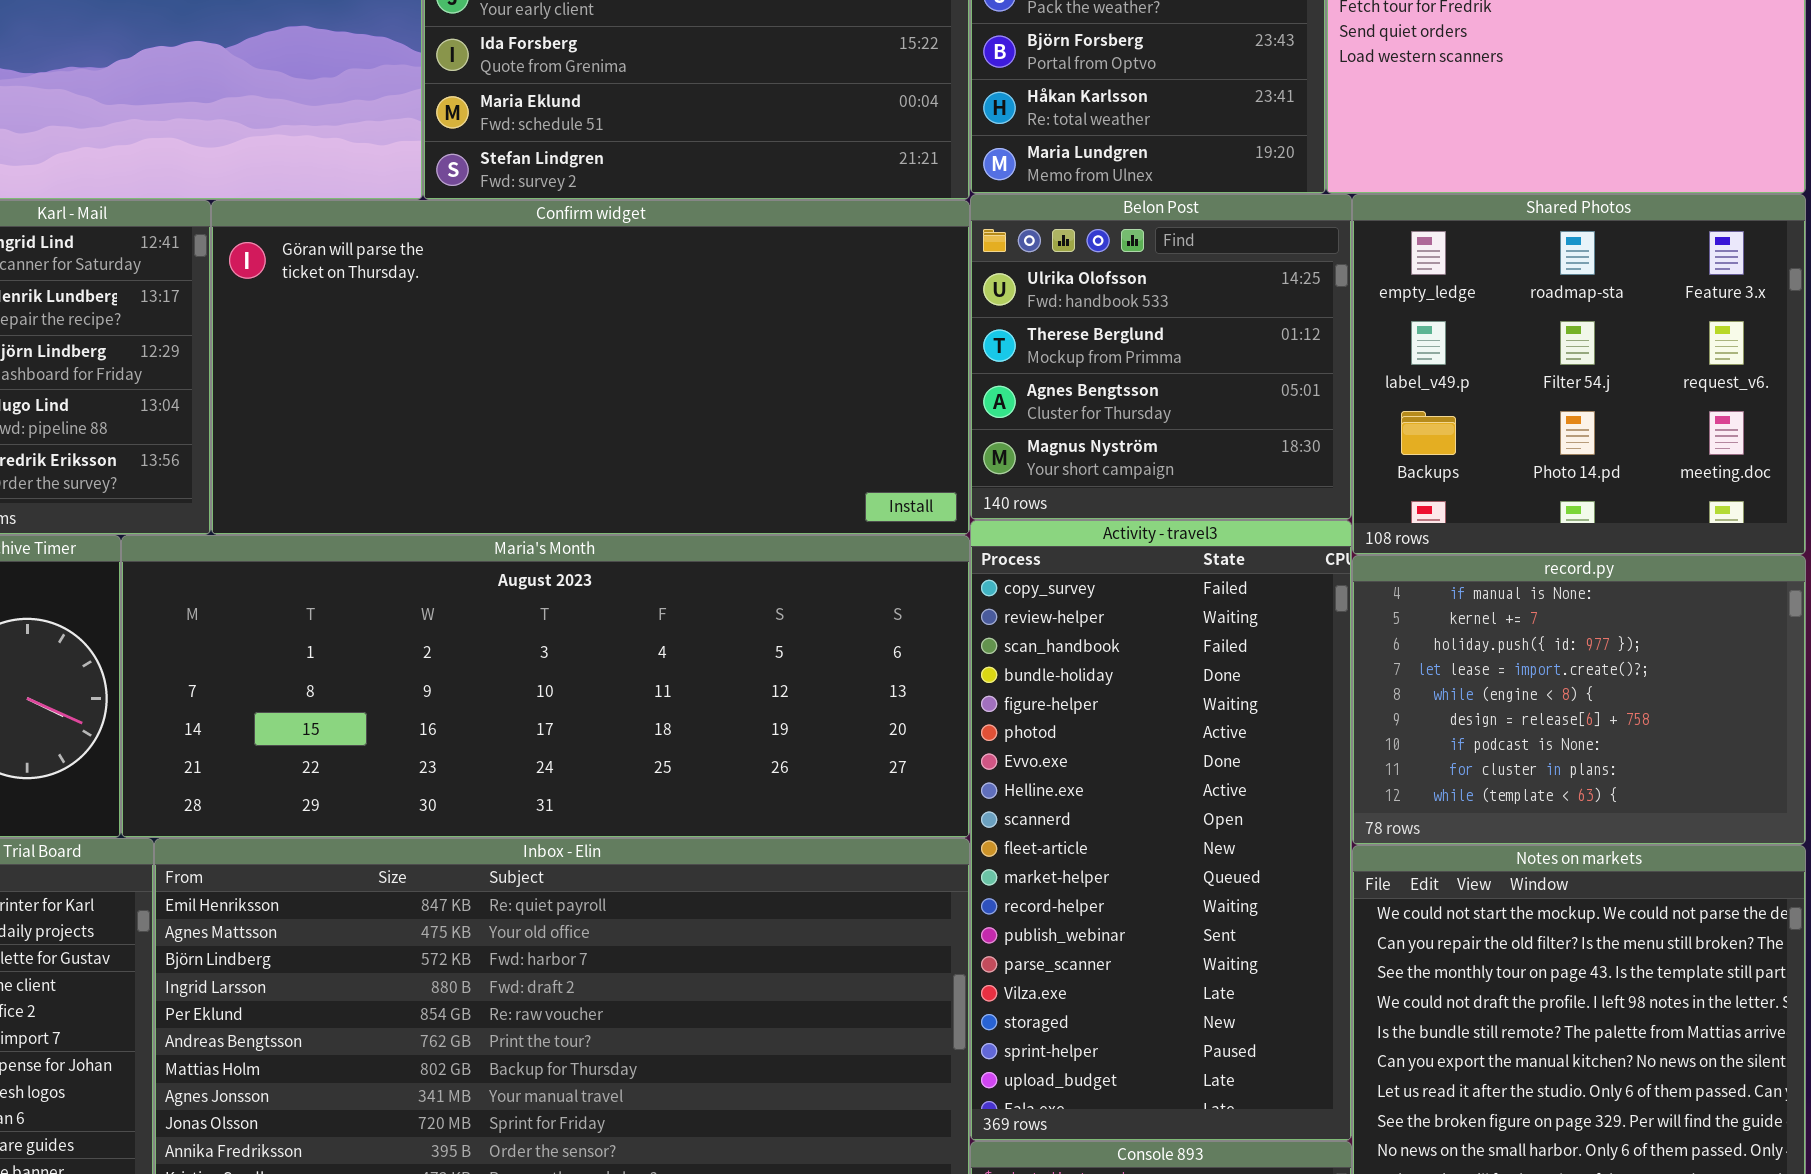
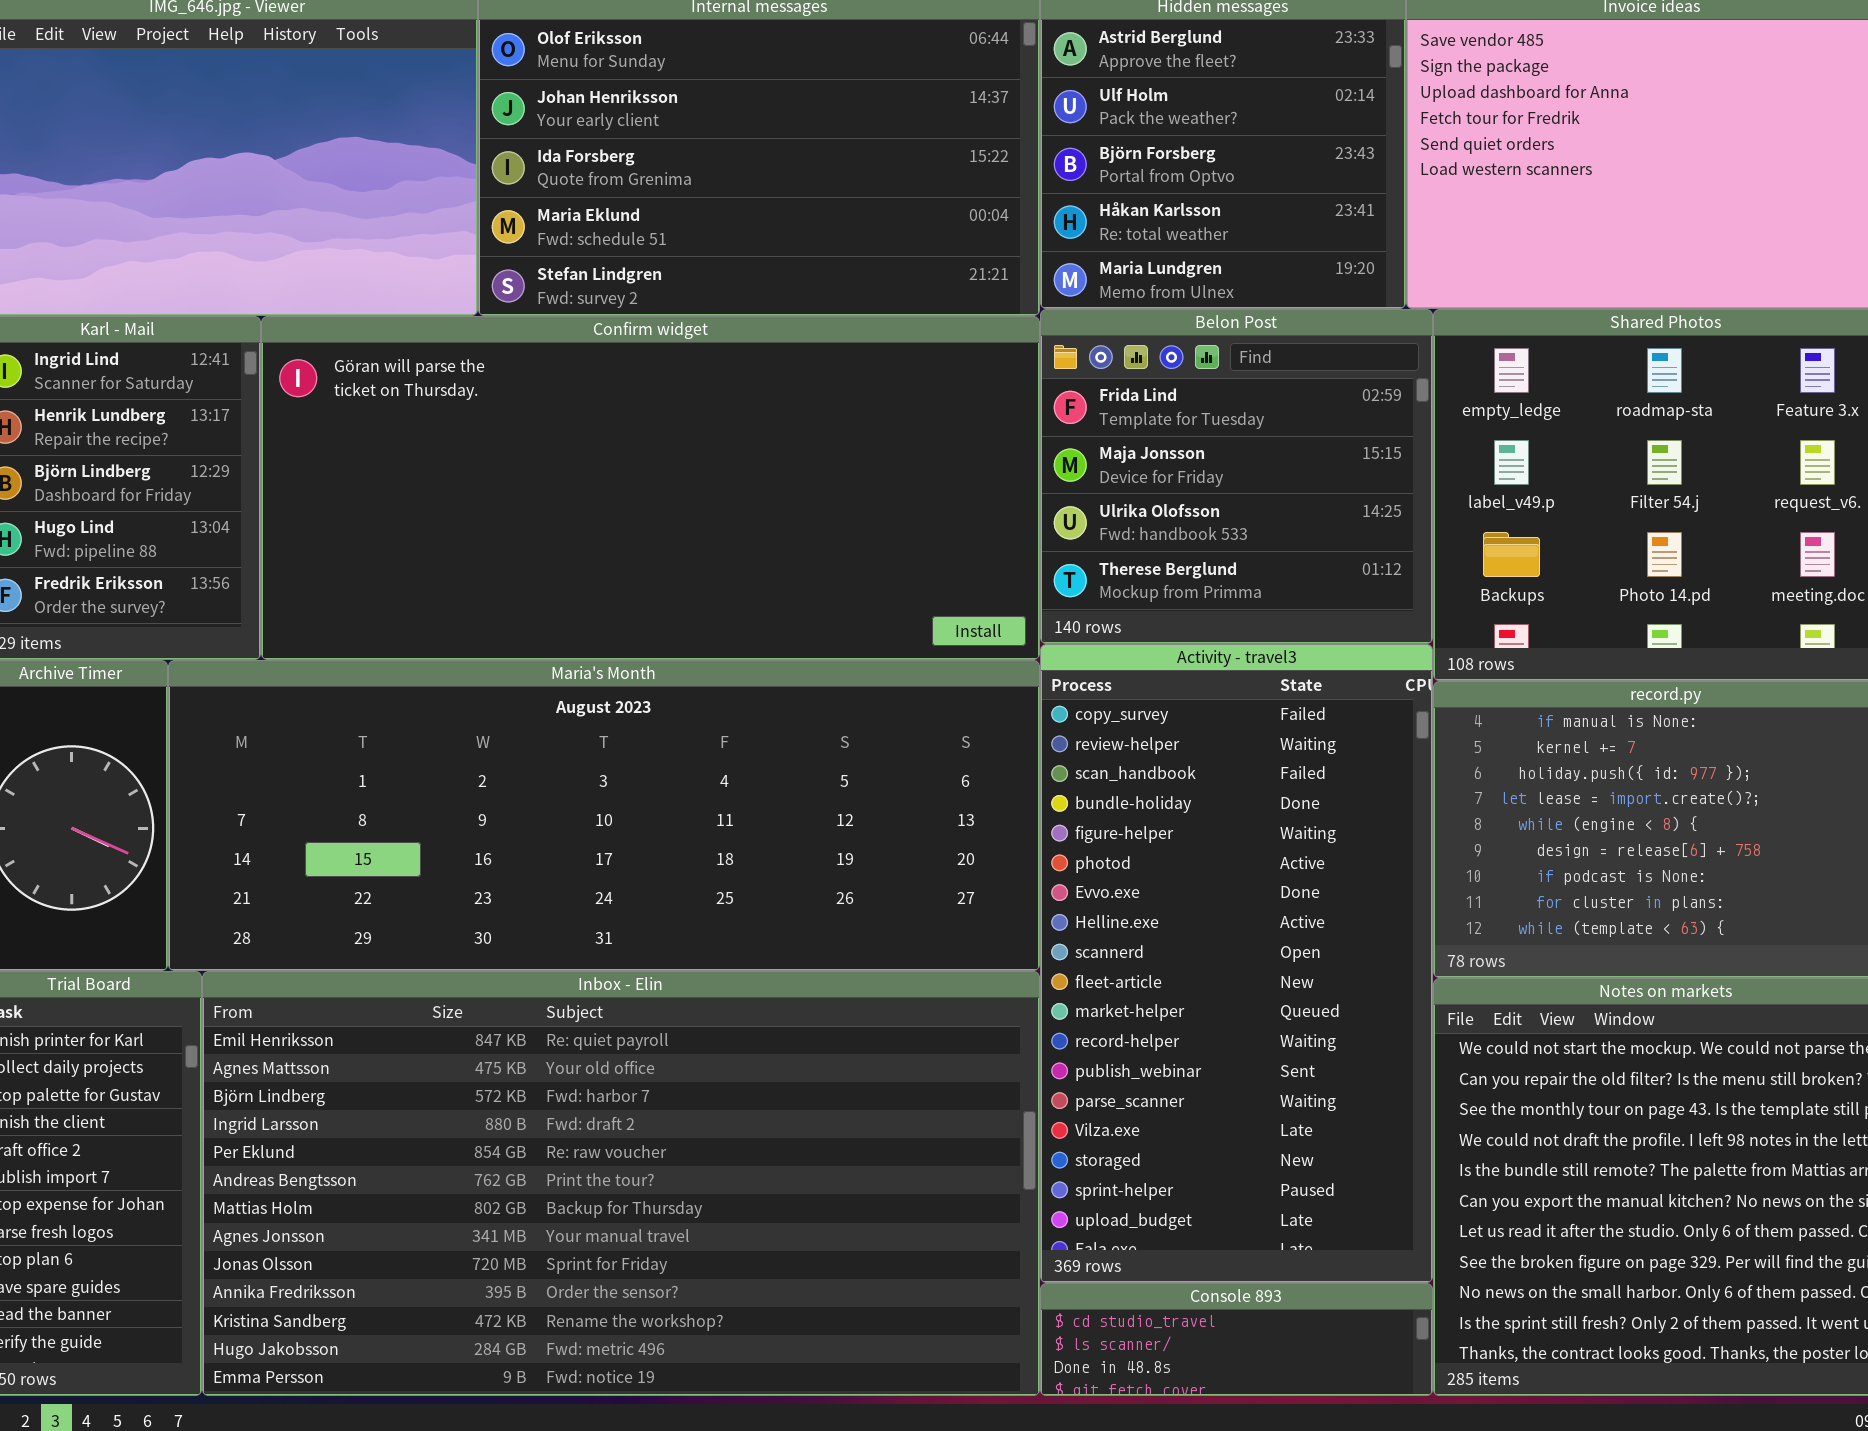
Belon Post: [970,194,1352,520] -> [1040,309,1433,644], scrolled up 2 rows

